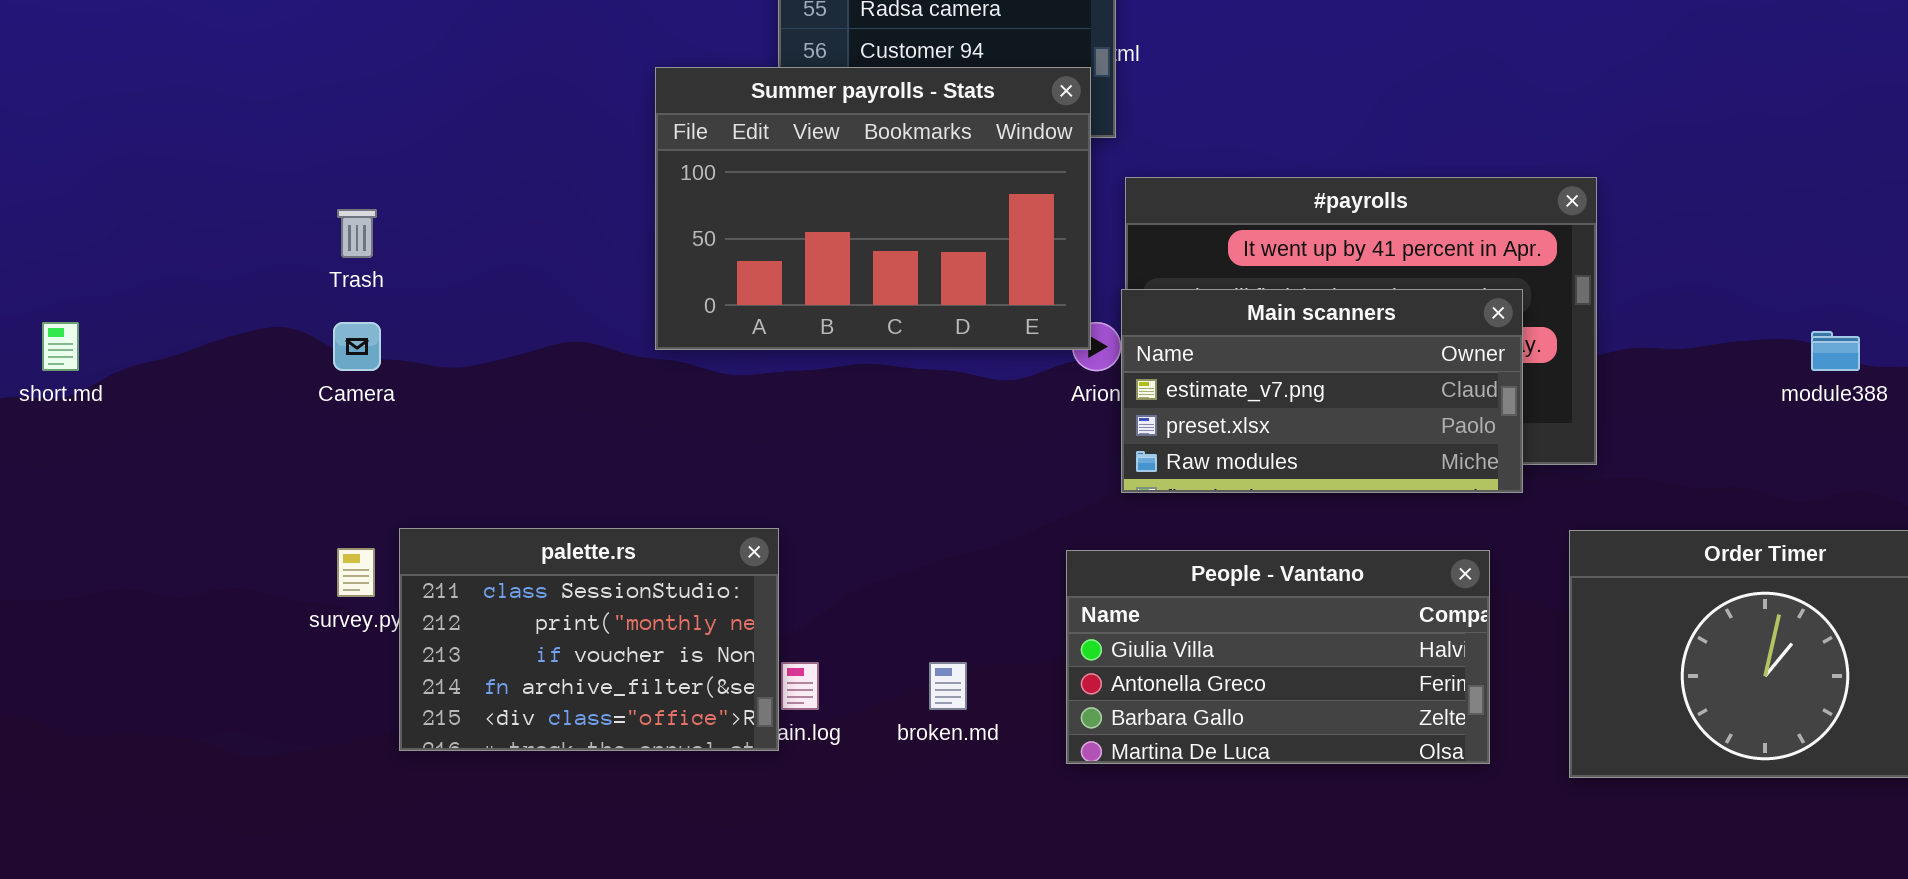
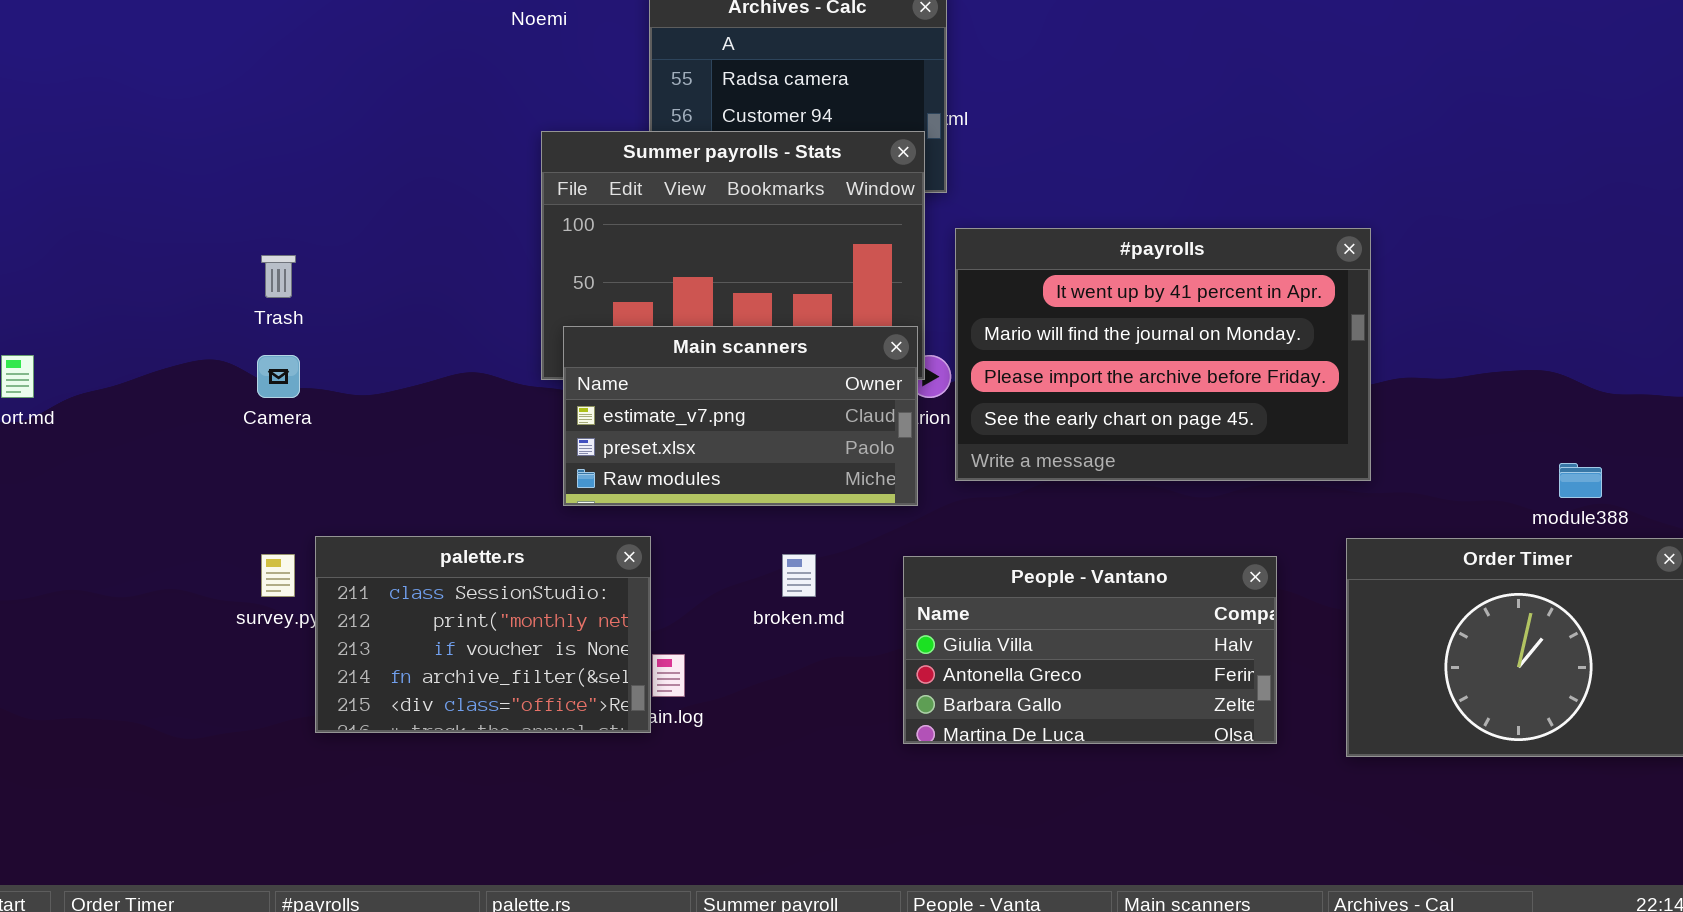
Main scanners: [1121,289,1523,493] -> [563,326,918,506], moved
module388: [1811,331,1860,371] -> [1559,463,1602,498], moved
broken.md: [929,662,967,710] -> [782,554,816,597], moved

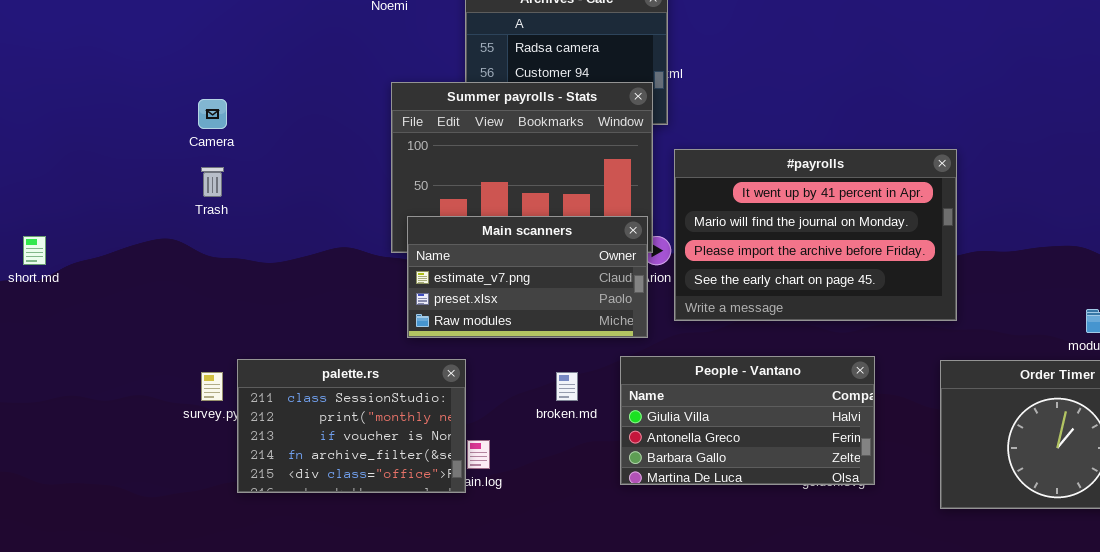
Camera: [257,355,300,398] -> [198,99,227,129], moved
People - Vantano: [903,556,1277,744] -> [620,356,875,485], moved

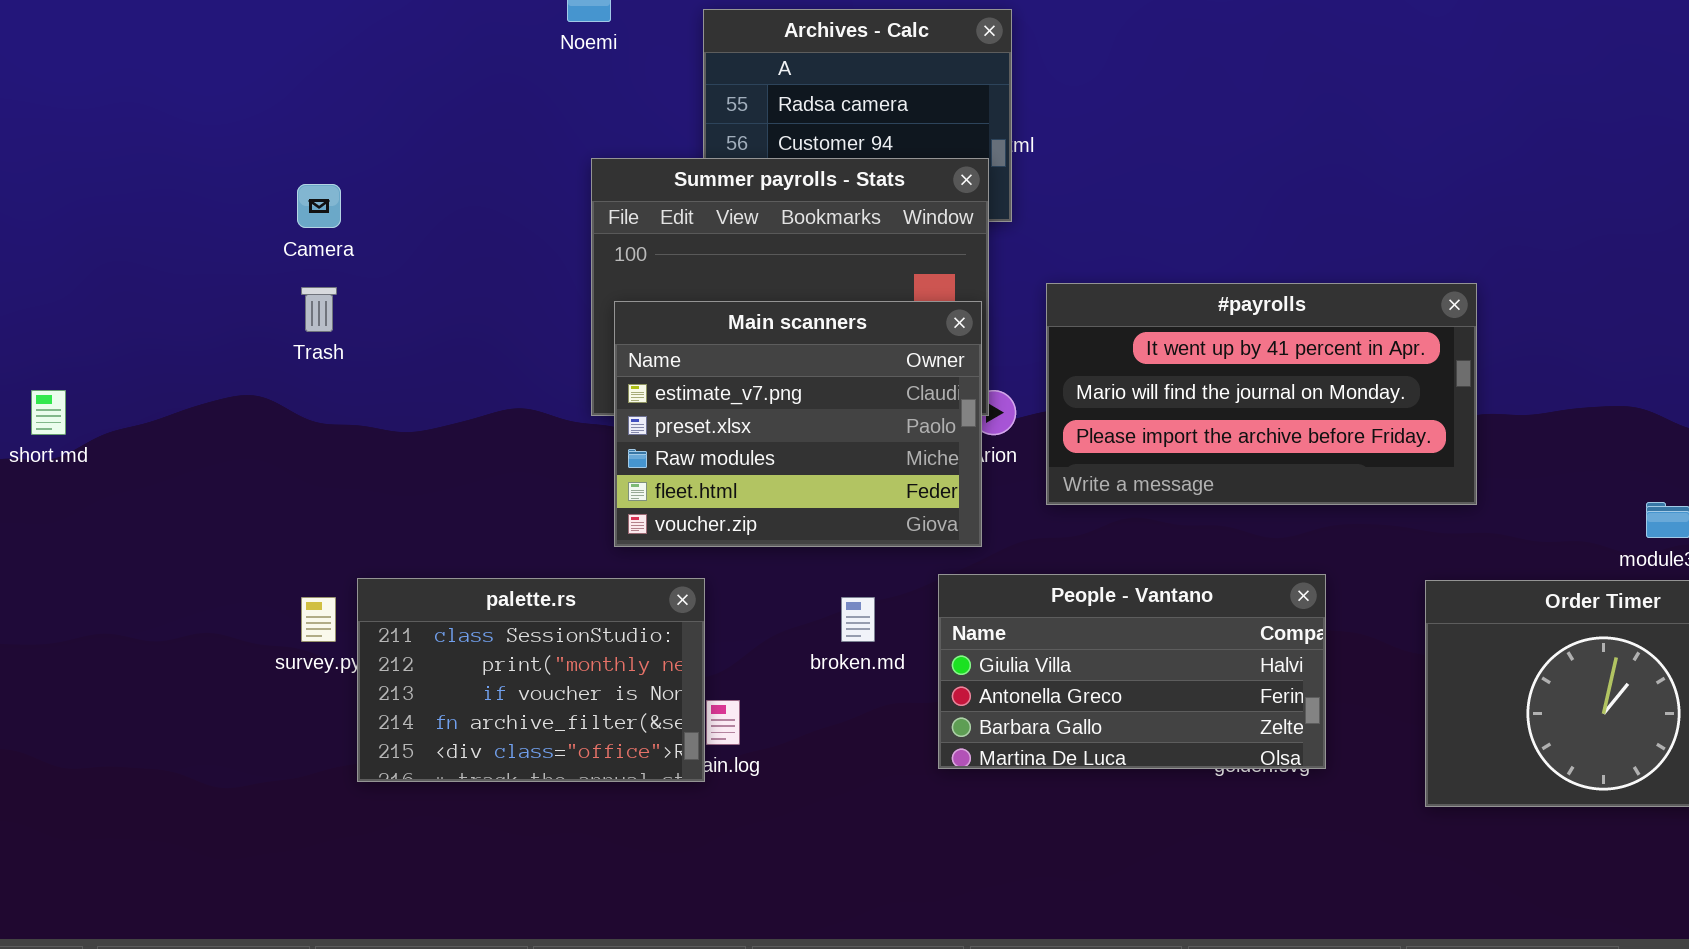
#payrolls: [674,149,957,321] -> [1046,283,1477,505], moved, resized
Main scanners: [407,216,648,338] -> [614,301,982,547], resized

